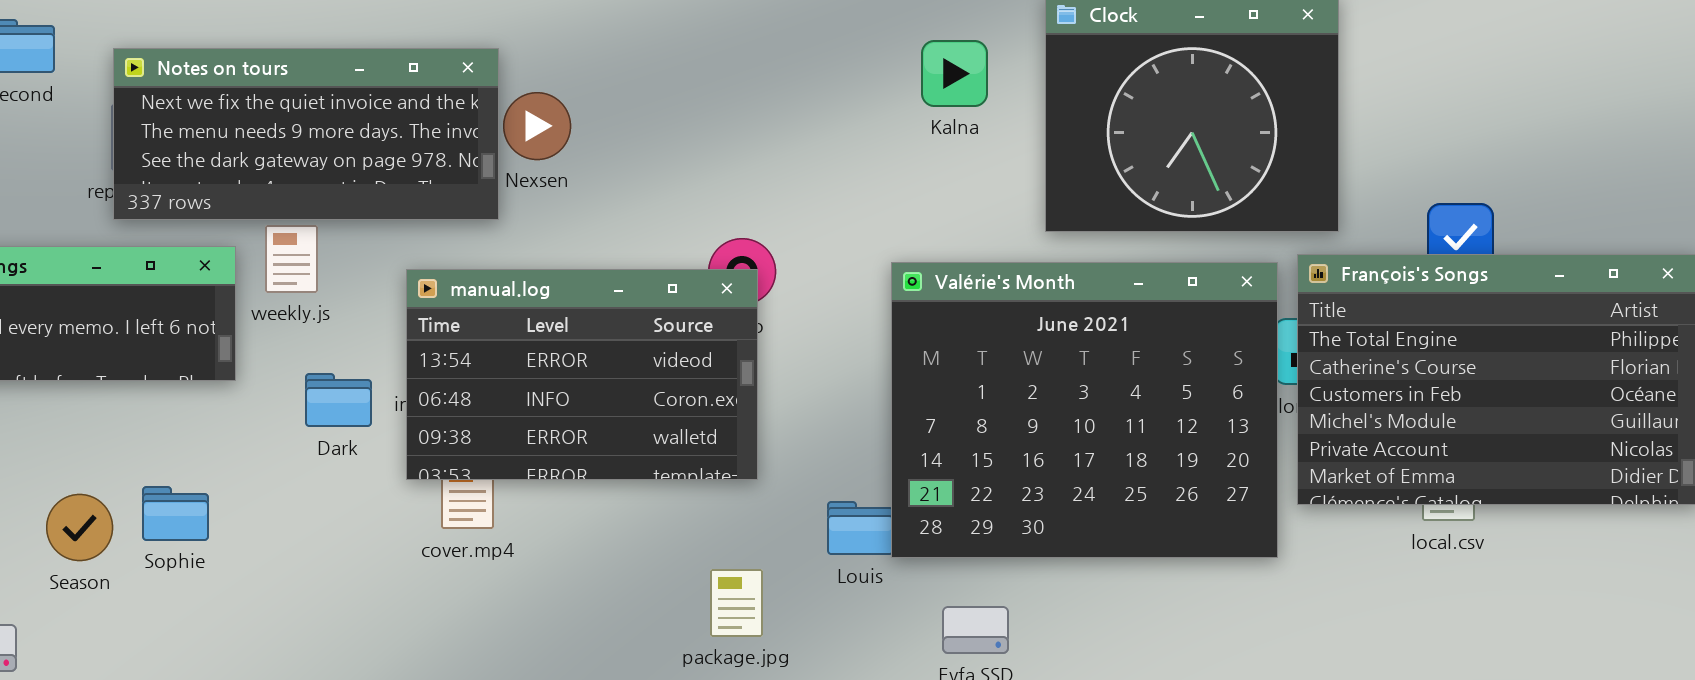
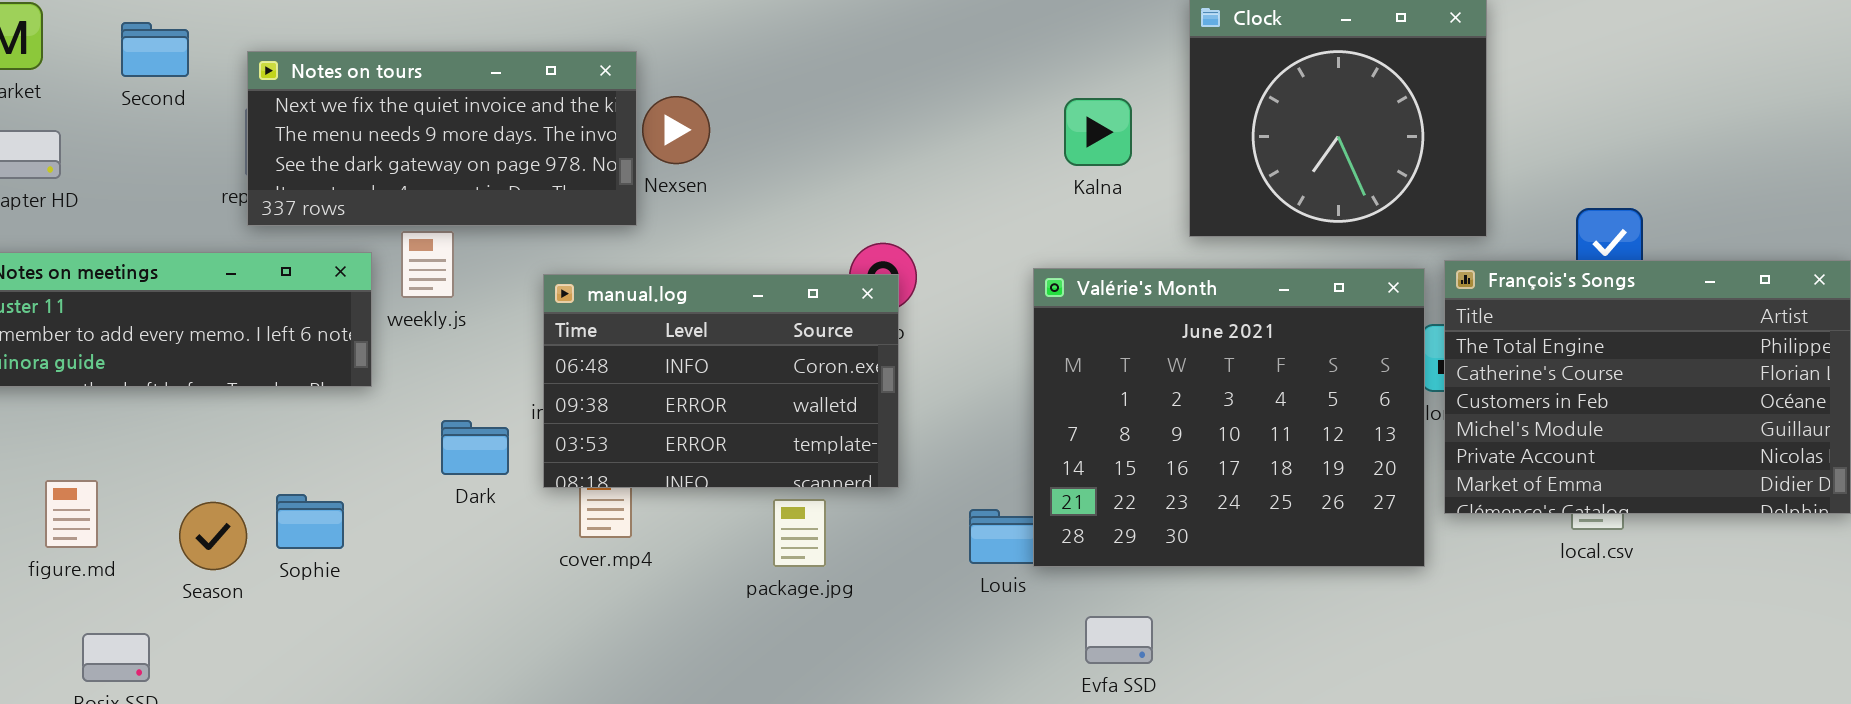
Kalna: [921,40,988,107] -> [1064,98,1132,166], moved
manual.log: [406,269,758,480] -> [543,274,899,488], scrolled down 1 row
Dark: [305,373,372,427] -> [441,420,509,475], moved
package.jpg: [710,569,763,637] -> [773,499,826,567], moved

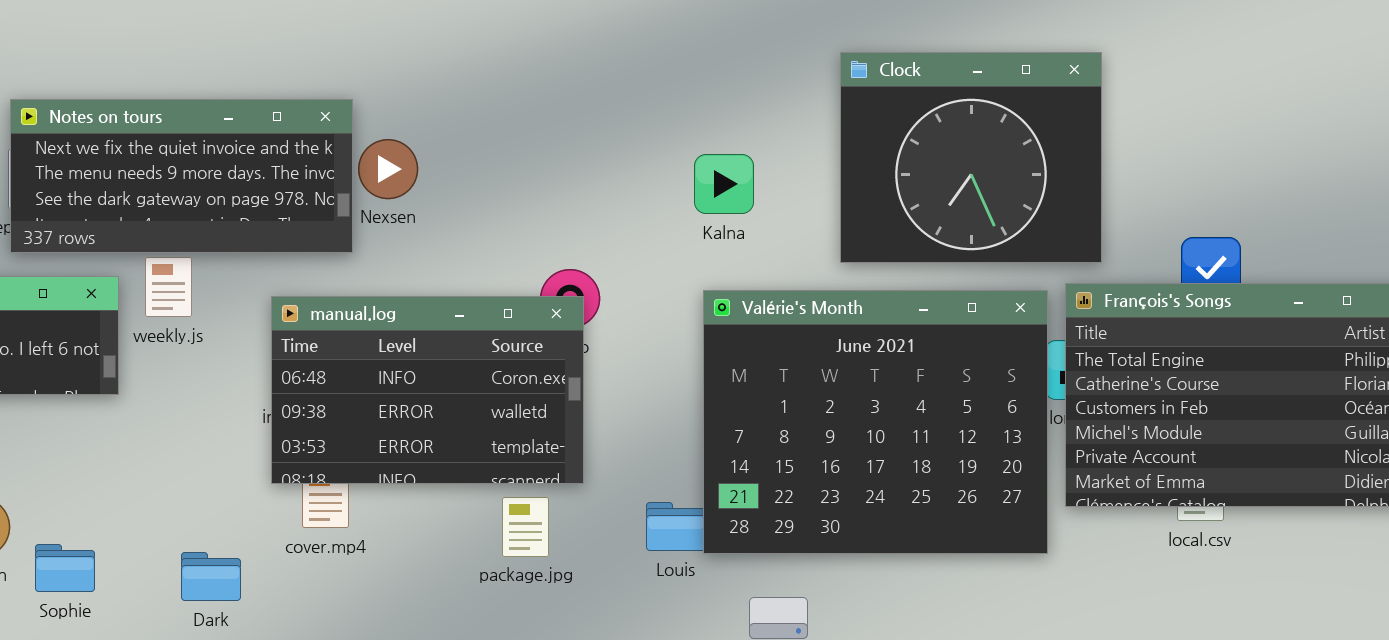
Kalna: [1064,98,1132,166] -> [694,154,754,214], moved
Dark: [441,420,509,475] -> [181,552,241,601], moved
Sophie: [276,494,344,549] -> [35,544,95,592], moved
package.jpg: [773,499,826,567] -> [502,497,549,557], moved

